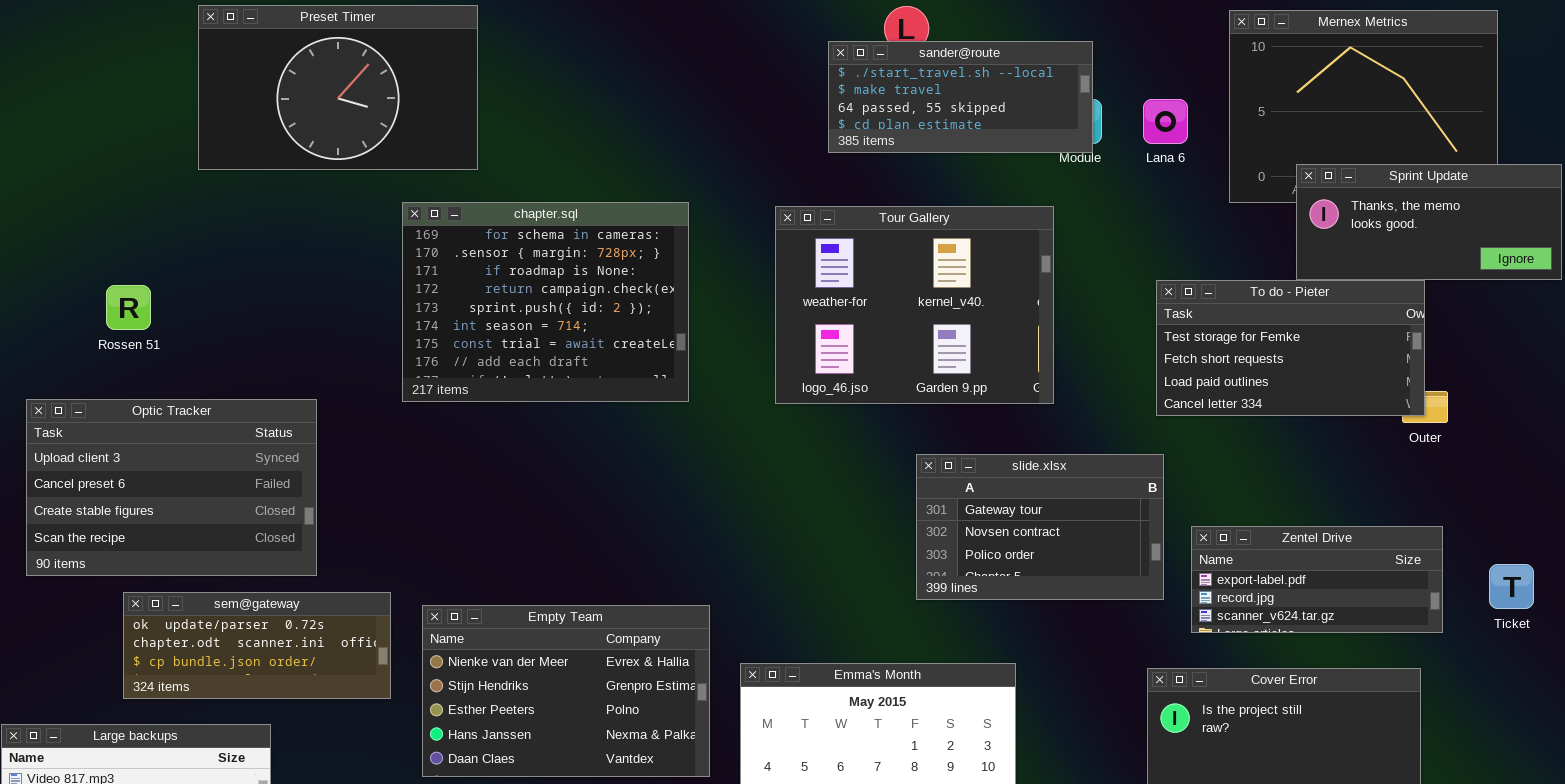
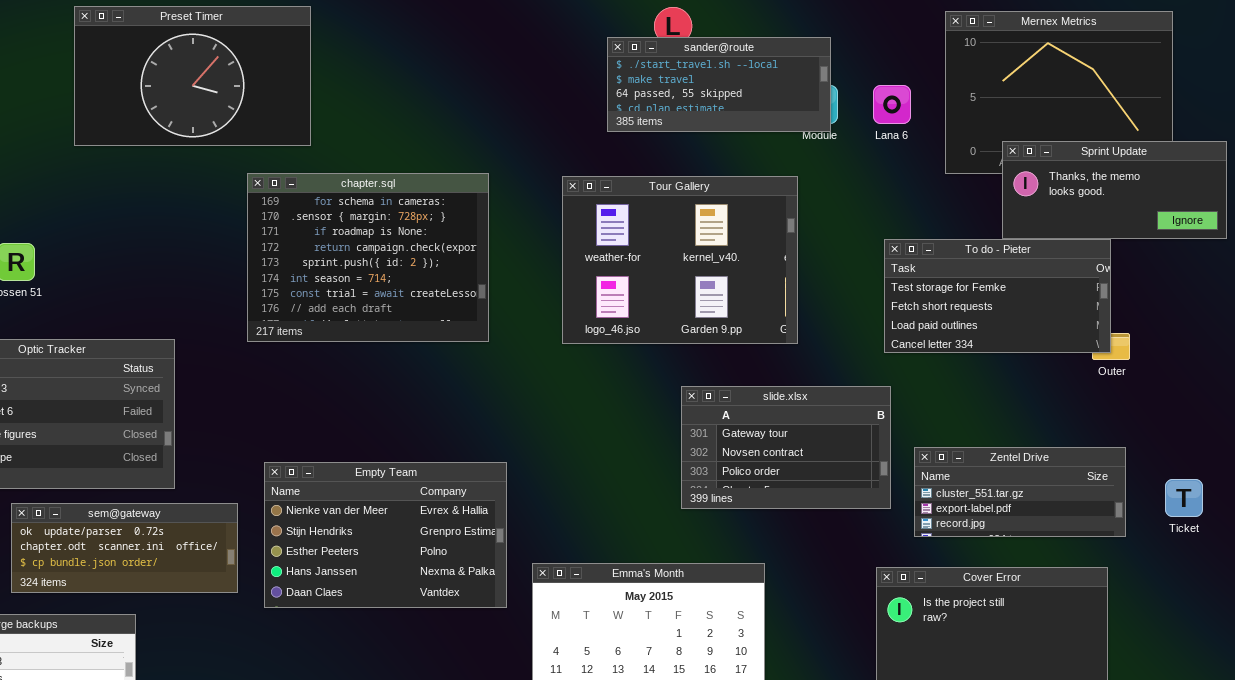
Zentel Drive: [1191,526,1443,633] -> [914,447,1126,537], scrolled up 1 row
Empty Team: [422,605,710,777] -> [264,462,507,608], moved

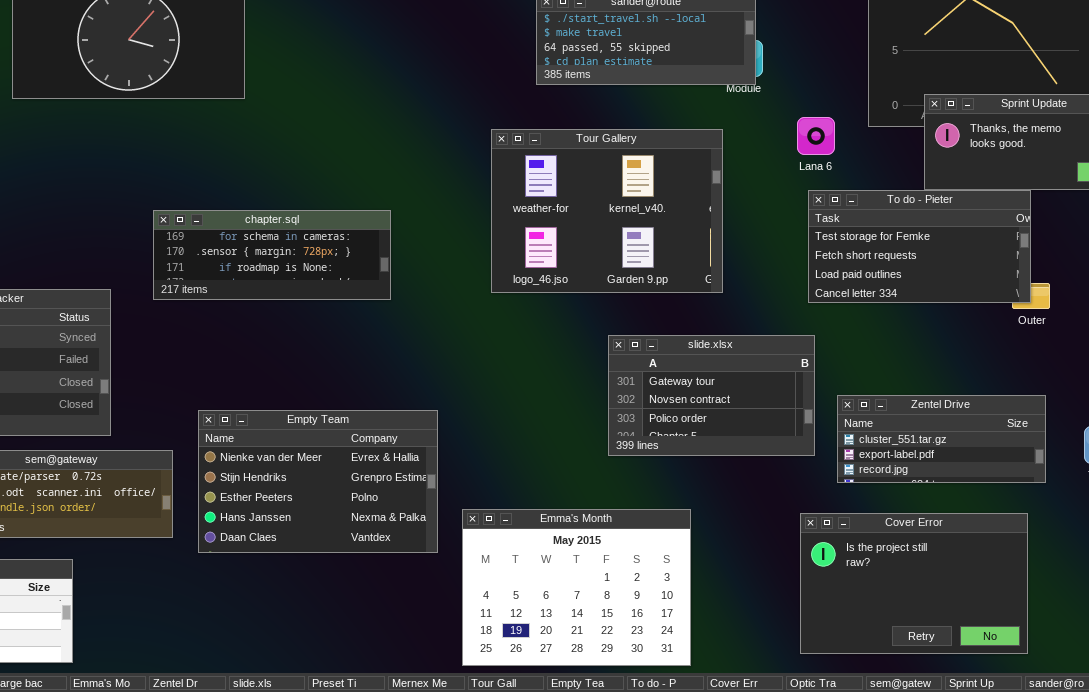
Lana 6: [873,85,911,124] -> [797,117,835,155], moved
chapter.sql: [247,173,489,342] -> [153,210,391,300], moved, resized

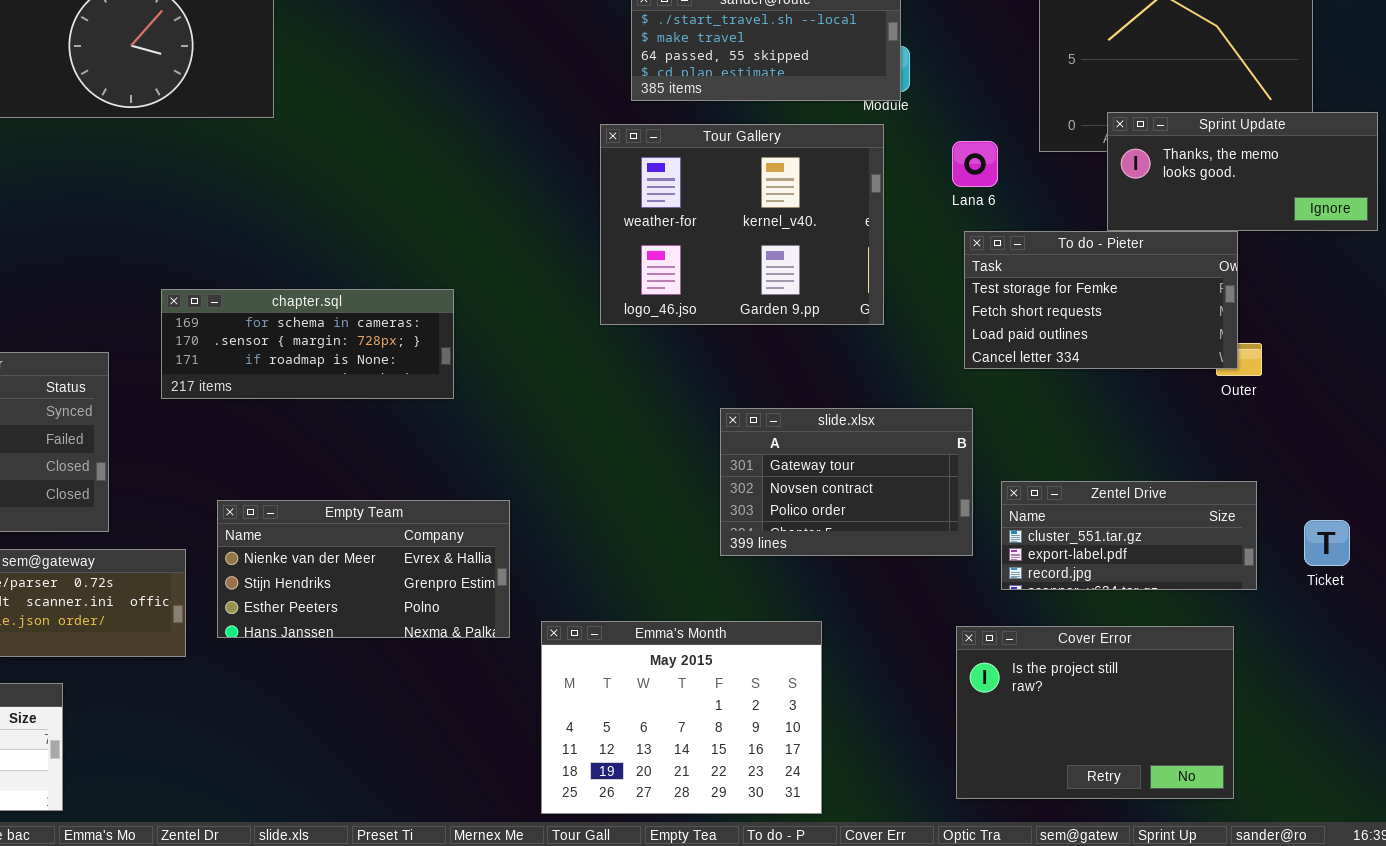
Tour Gallery: [491,129,723,293] -> [600,124,884,325], moved
chapter.sql: [153,210,391,300] -> [161,289,454,399], moved
Empty Team: [198,410,438,553] -> [217,500,510,638], resized

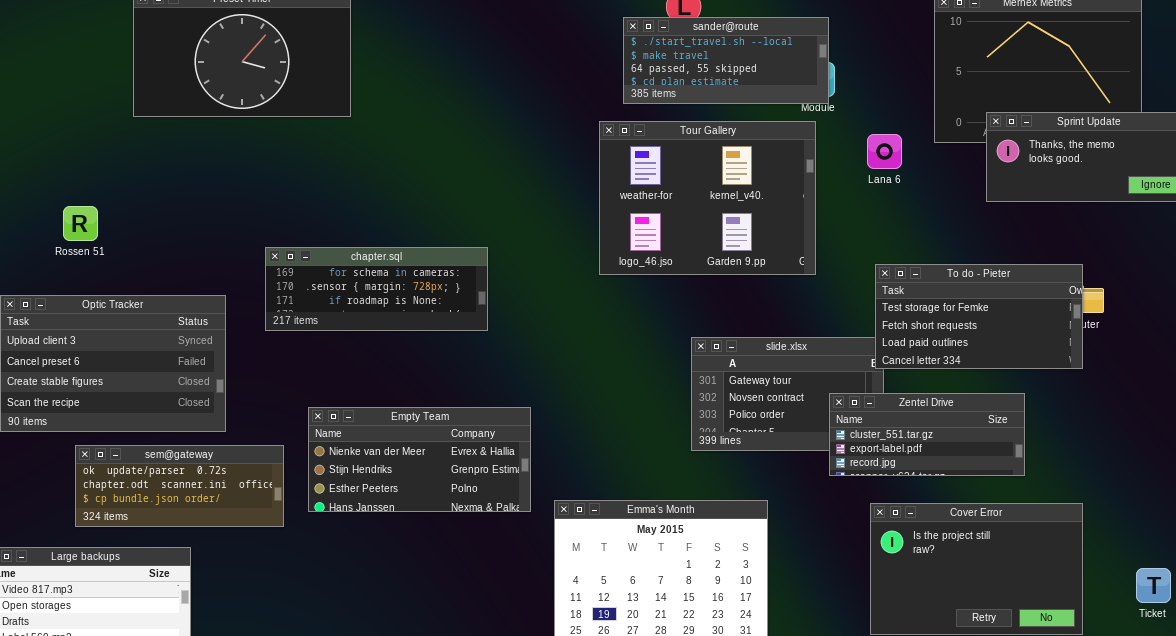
To do - Pieter: [964,231,1238,369] -> [875,264,1083,369], moved
Zentel Drive: [1001,481,1257,590] -> [829,393,1025,476], moved
Ticket: [1304,520,1350,566] -> [1136,568,1171,603], moved

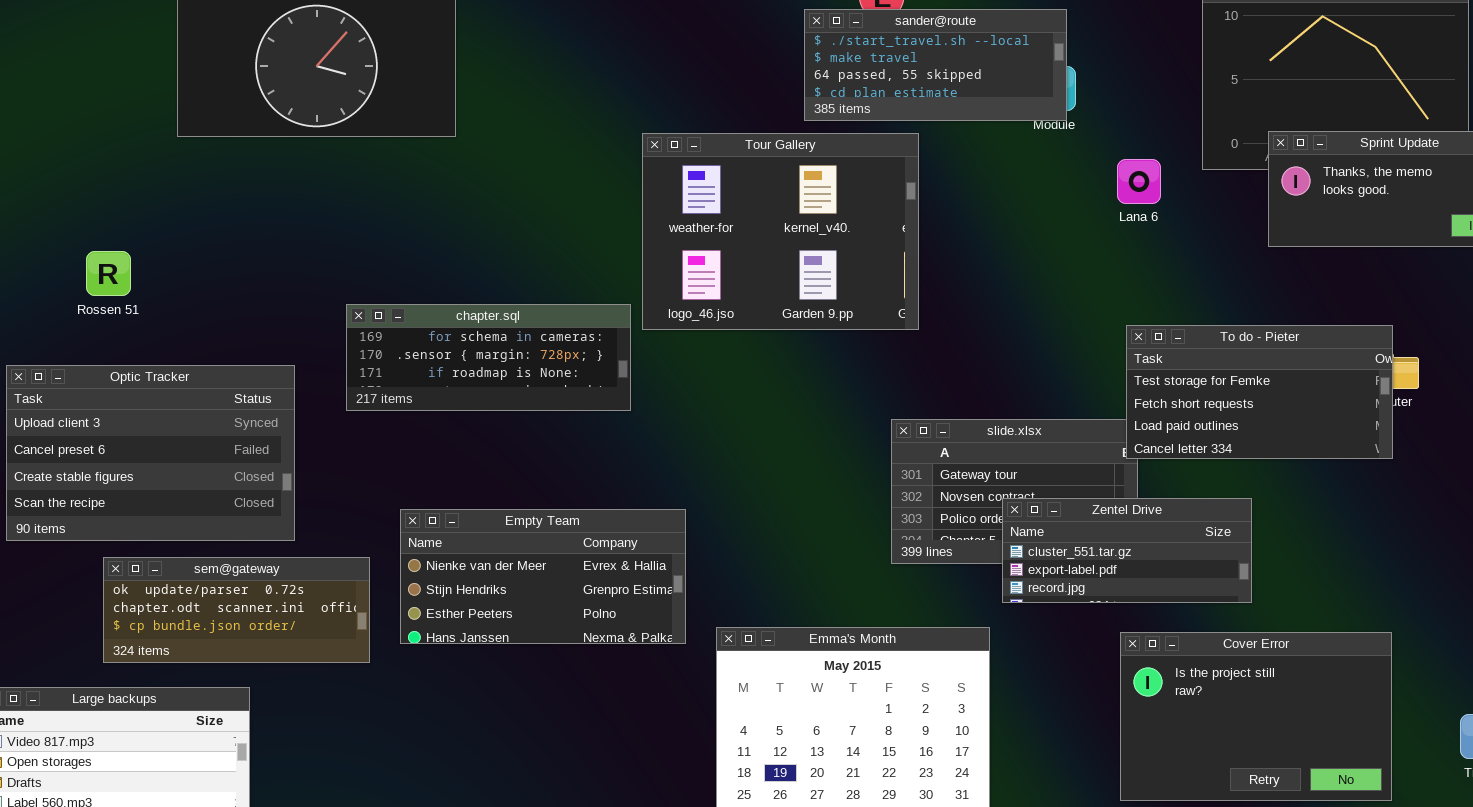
Tour Gallery: [599,121,816,275] -> [642,133,919,330], moved
Zentel Drive: [829,393,1025,476] -> [1002,498,1252,603], moved

